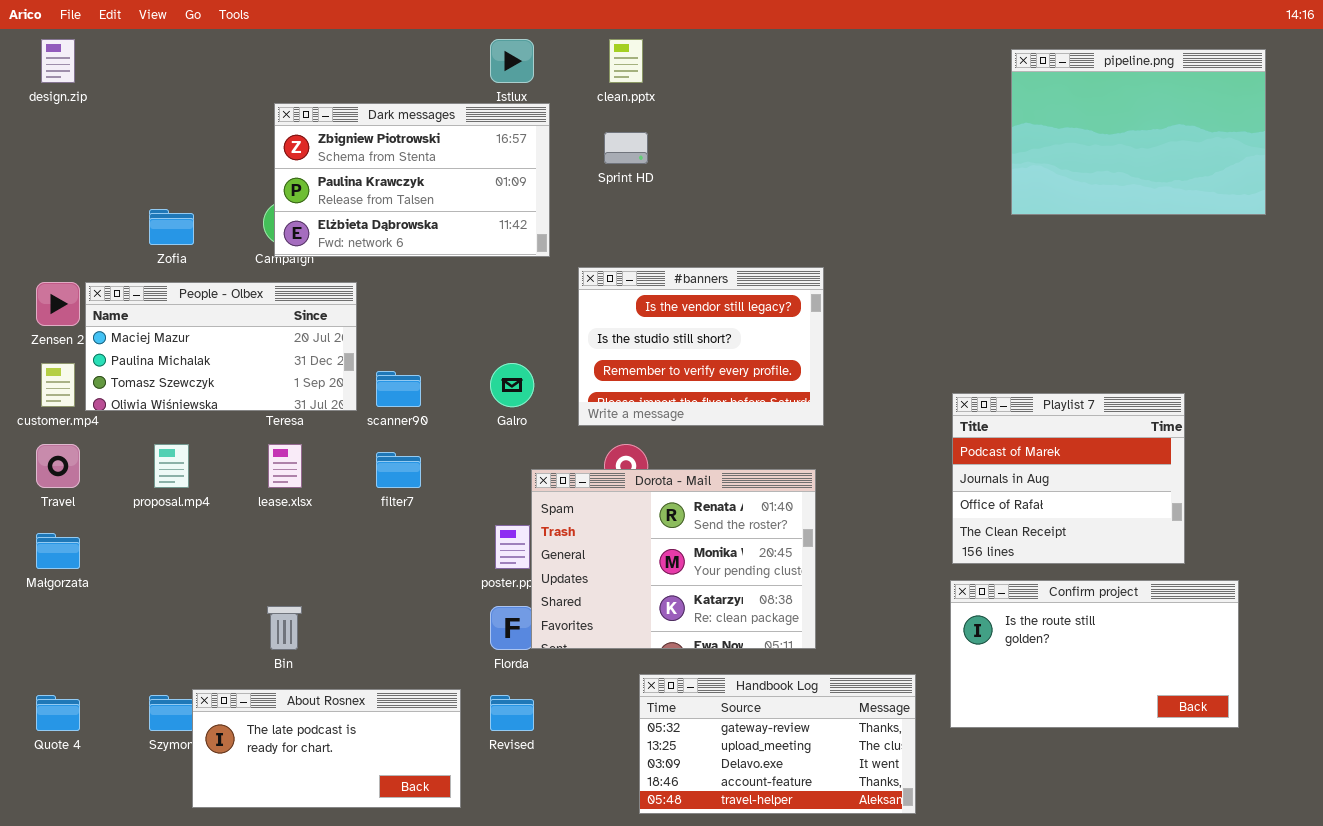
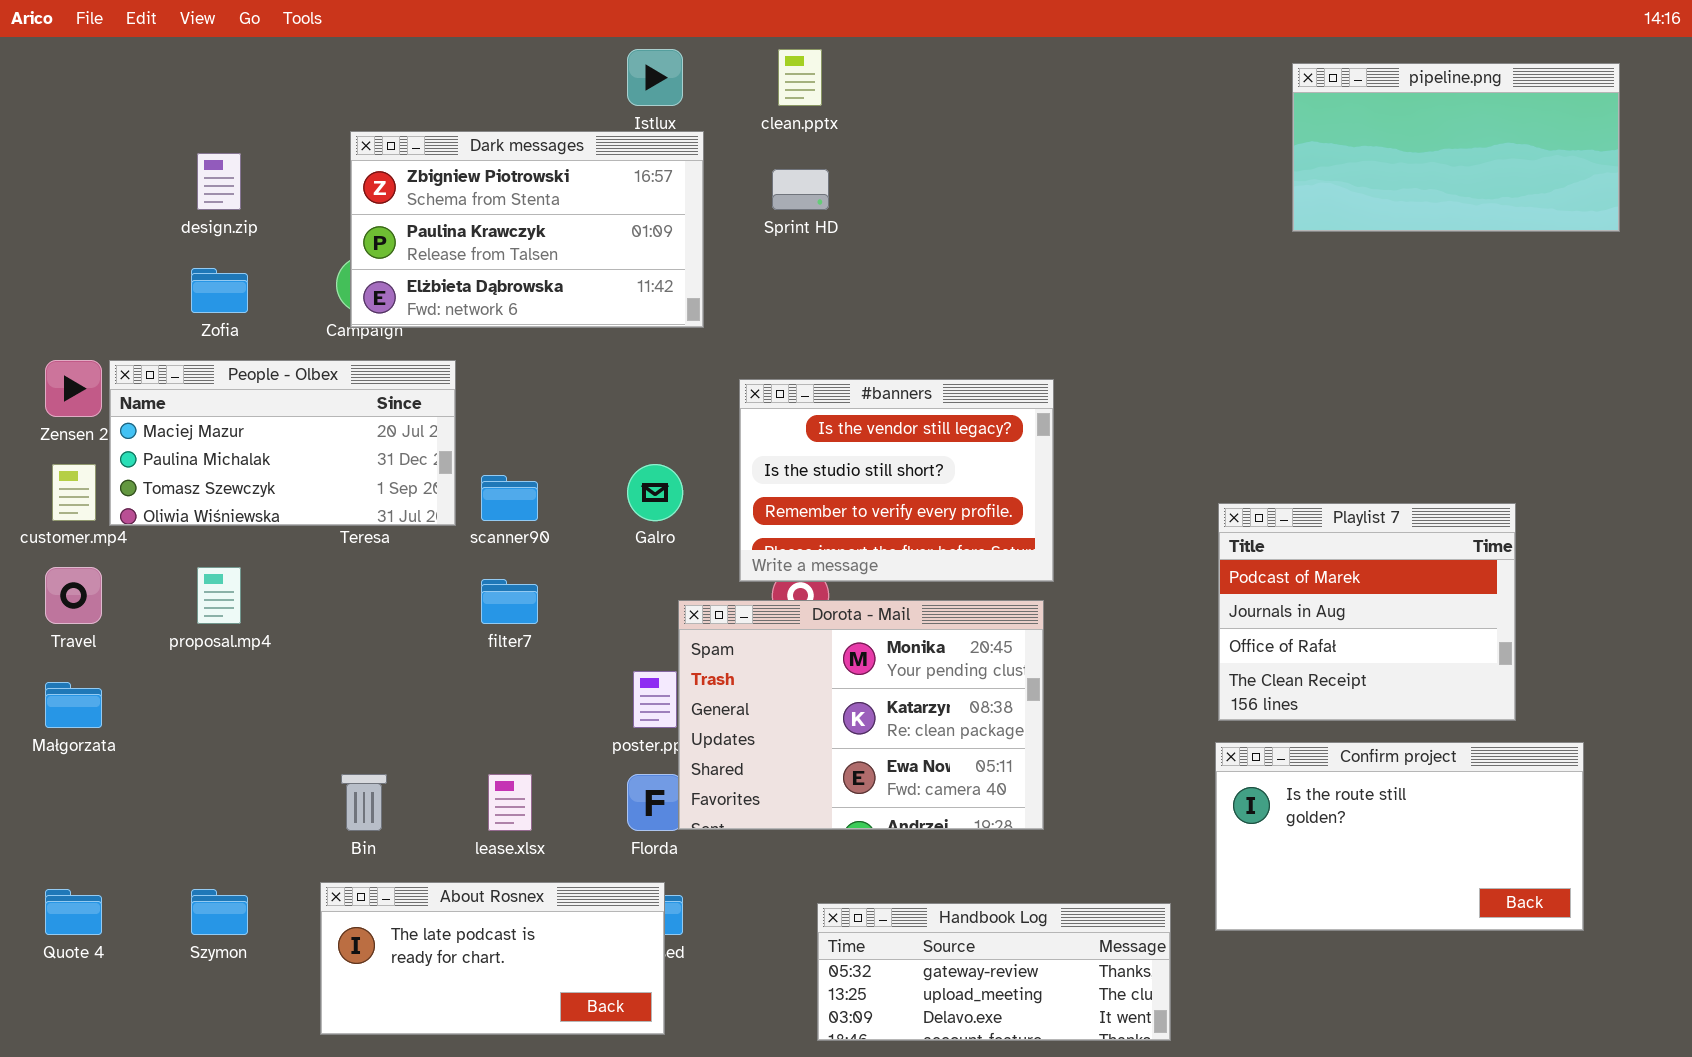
design.zip: [41,39,75,83] -> [197,153,241,210], moved
pipeline.png: [1011,49,1266,215] -> [1292,63,1620,232], resized
#banners: [578,267,824,426] -> [739,379,1054,582], moved
lease.xlsx: [268,444,302,488] -> [488,774,532,831], moved
Dorota - Mail: [531,469,816,649] -> [678,600,1044,830], scrolled down 1 row
Handbook Log: [639,674,916,814] -> [817,903,1171,1041], resized
About Rosnex: [192,689,461,808] -> [320,882,665,1035], moved

